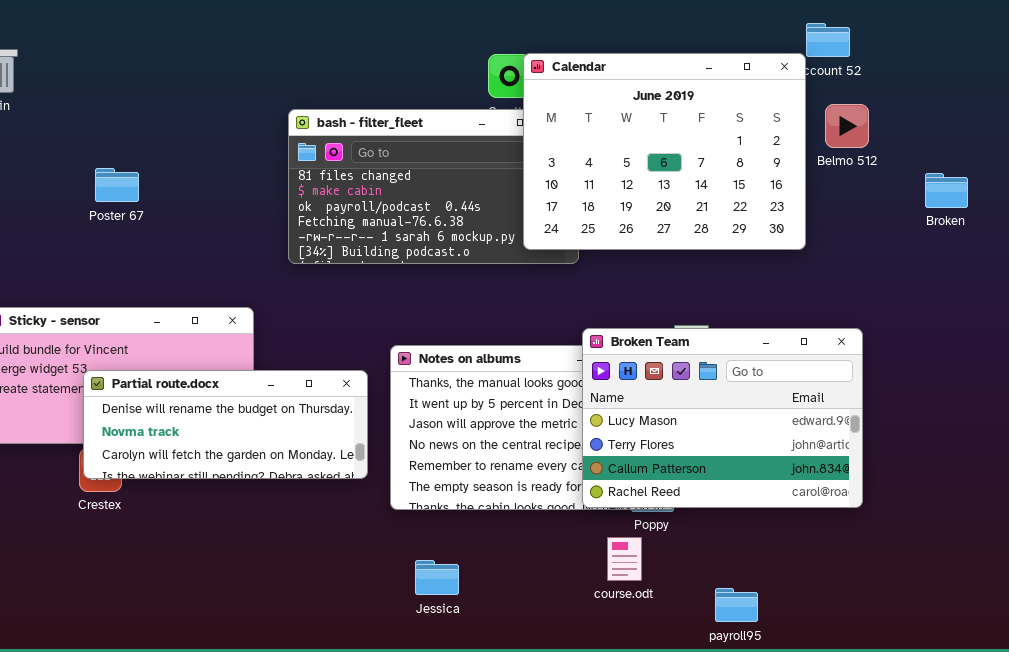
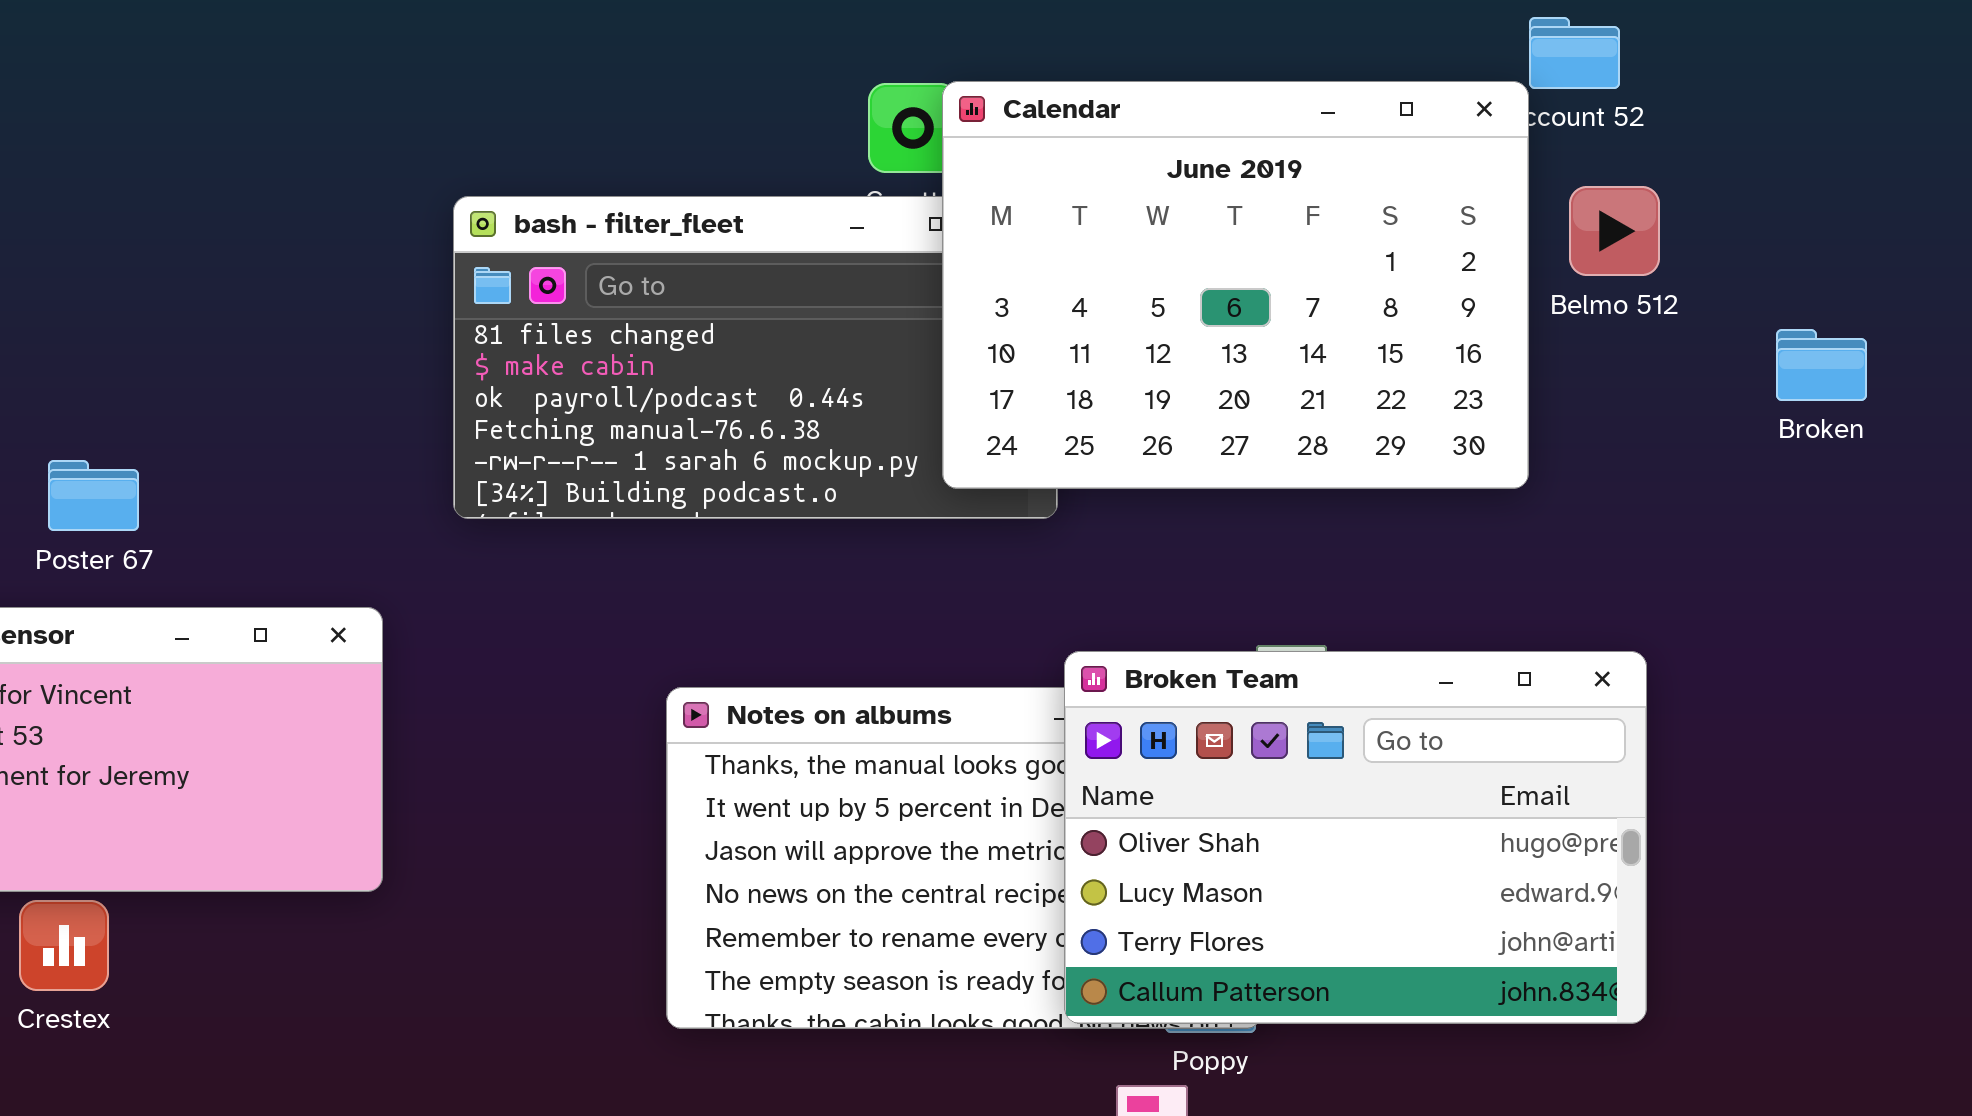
Poster 67: [95,168,139,202] -> [48,460,139,531], moved
Broken Team: [582,328,863,508] -> [1064,651,1647,1024], scrolled up 1 row
Partial route.docx: [83,370,368,479] -> none, closed

